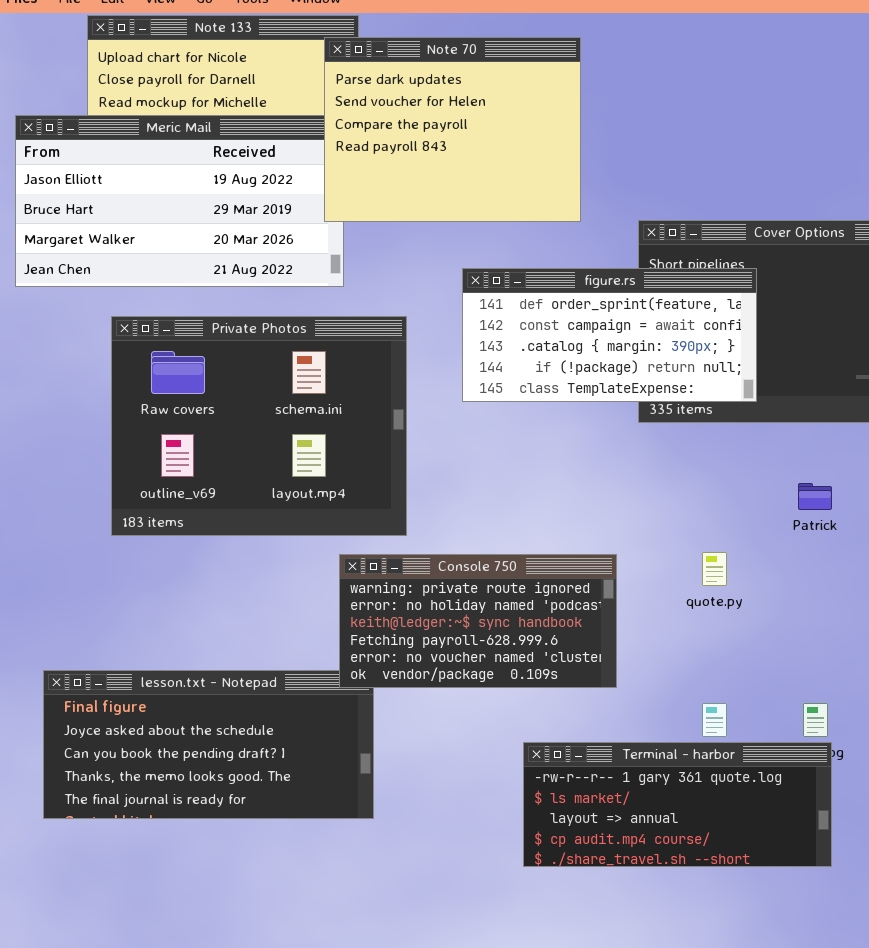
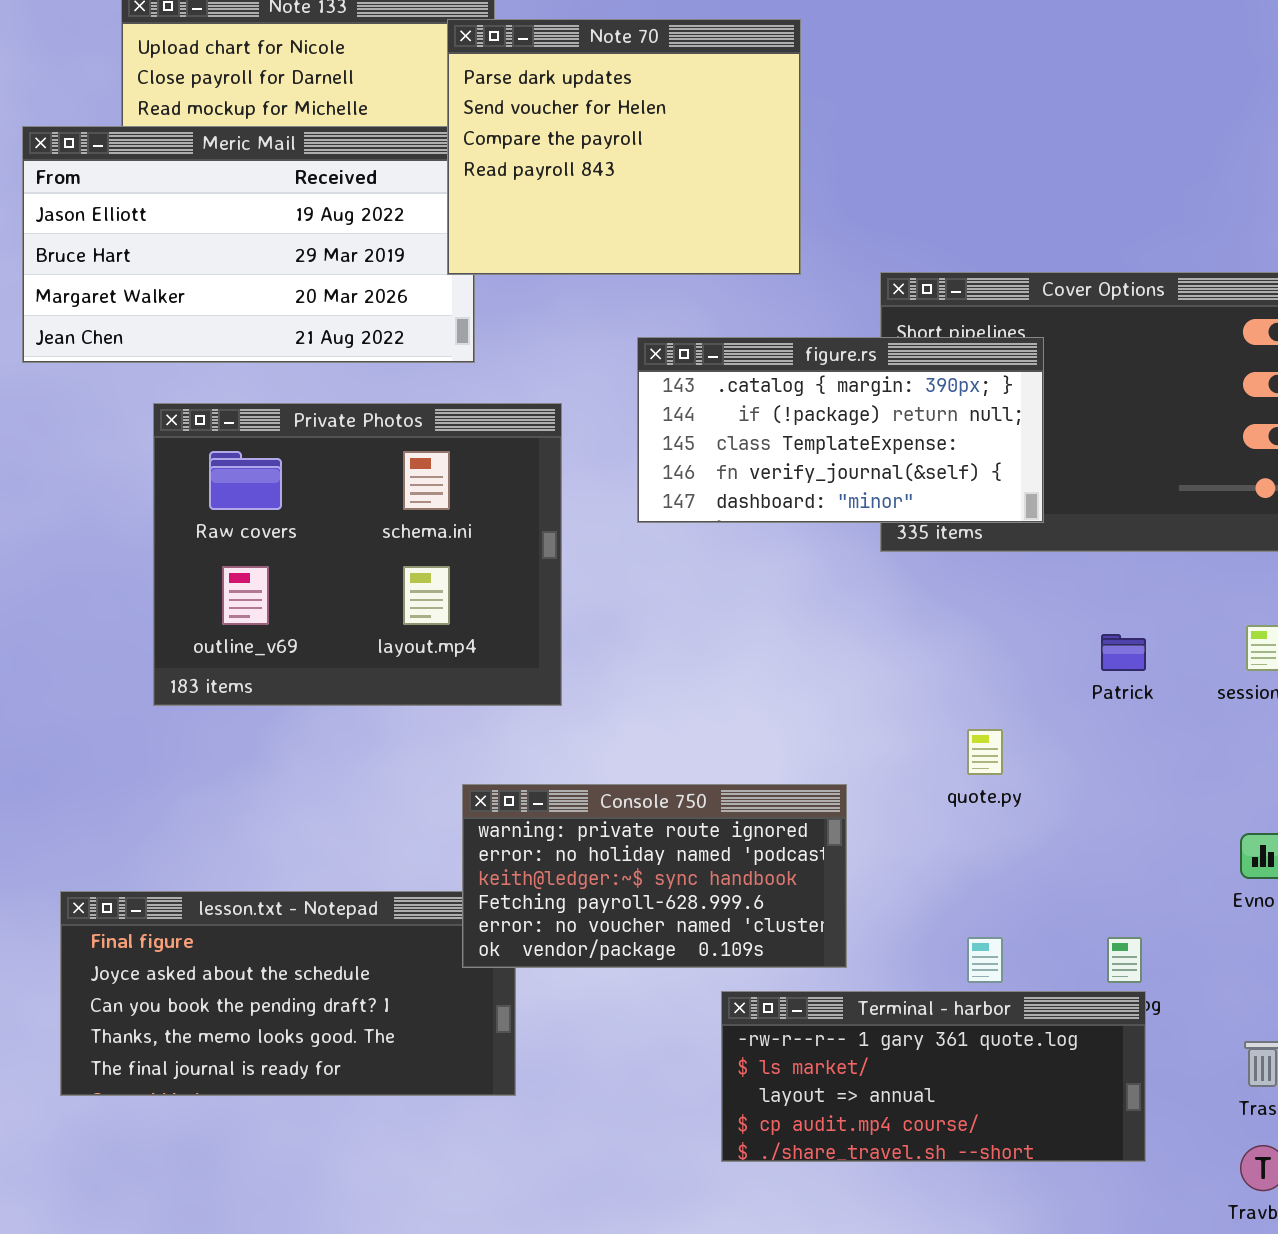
figure.rs: [462,268,757,402] -> [637,337,1044,523], scrolled down 2 rows
Console 750: [339,554,617,688] -> [462,784,847,968], moved

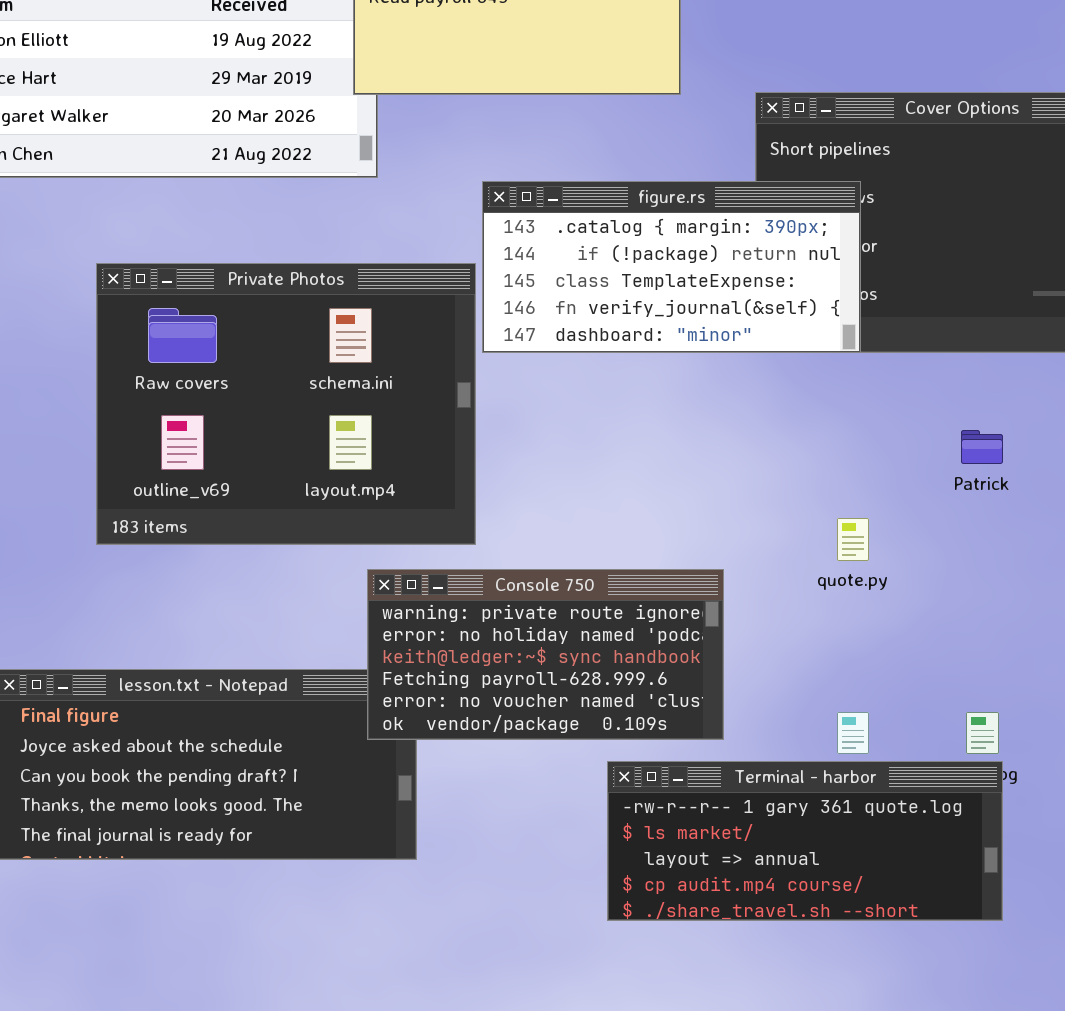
figure.rs: [637,337,1044,523] -> [482,181,861,353], moved
Private Photos: [153,403,562,706] -> [96,263,476,545], moved

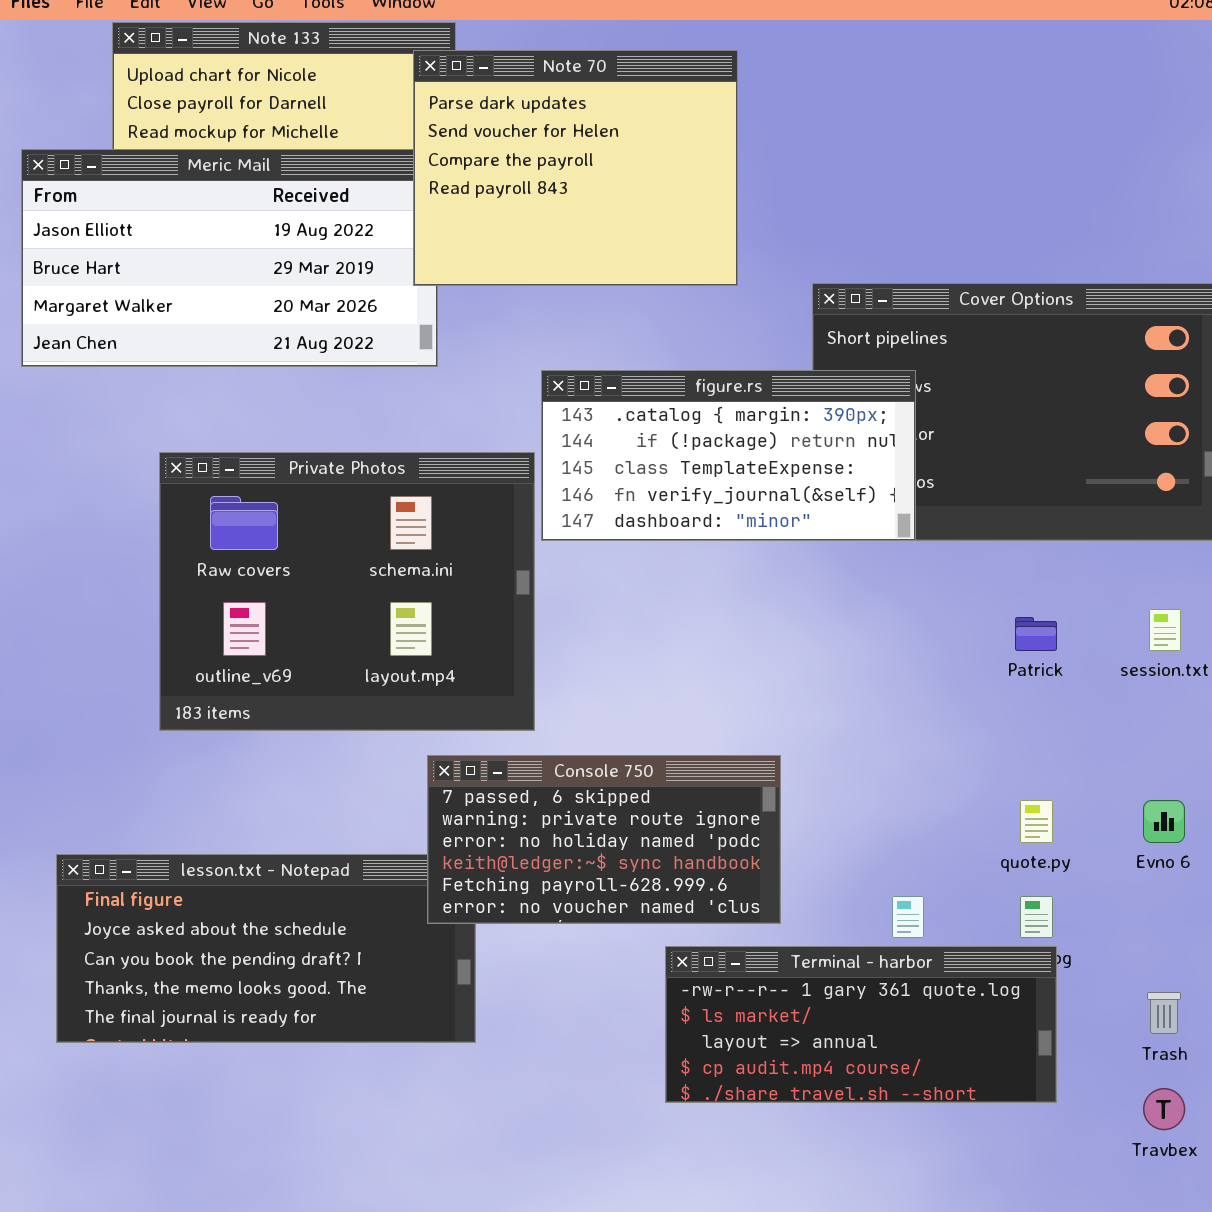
quote.py: [837,518,869,561] -> [1020,800,1053,843], moved
Console 750: [367,569,724,740] -> [427,755,781,924], scrolled up 1 row

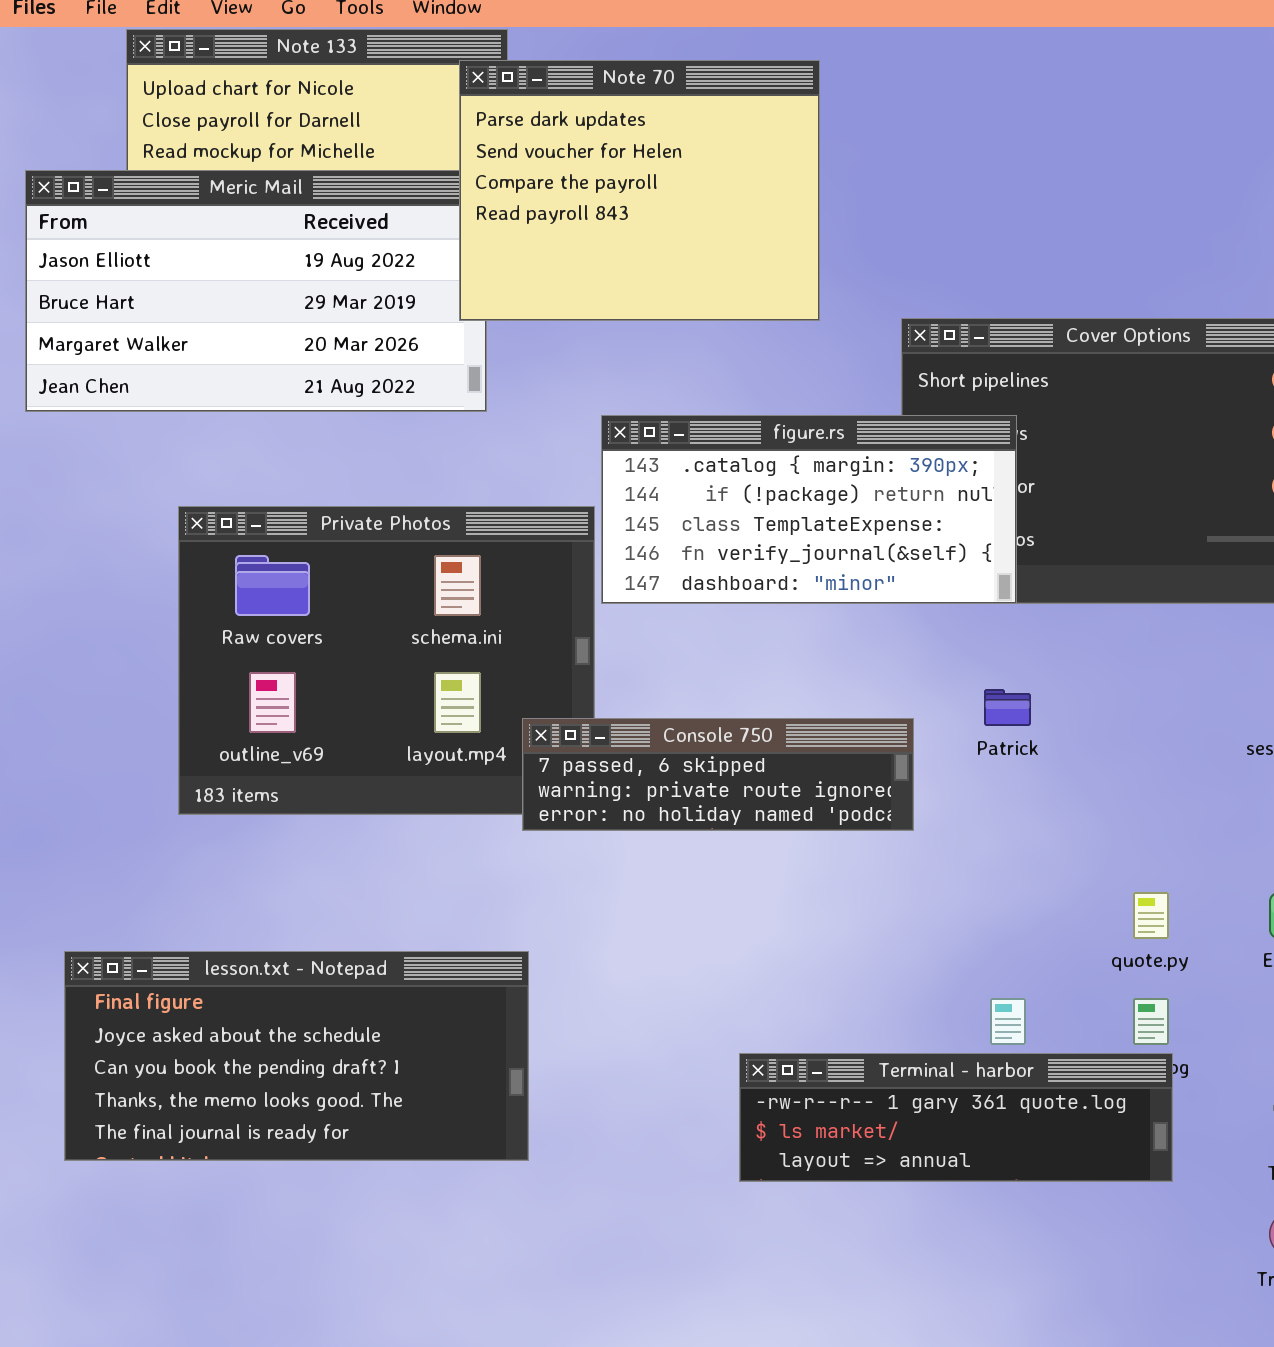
Patrick: [1015,617,1057,651] -> [984,689,1031,726], moved
Console 750: [427,755,781,924] -> [522,718,914,831], moved, resized
Terminal - harbor: [665,946,1057,1103] -> [739,1053,1173,1182], resized

